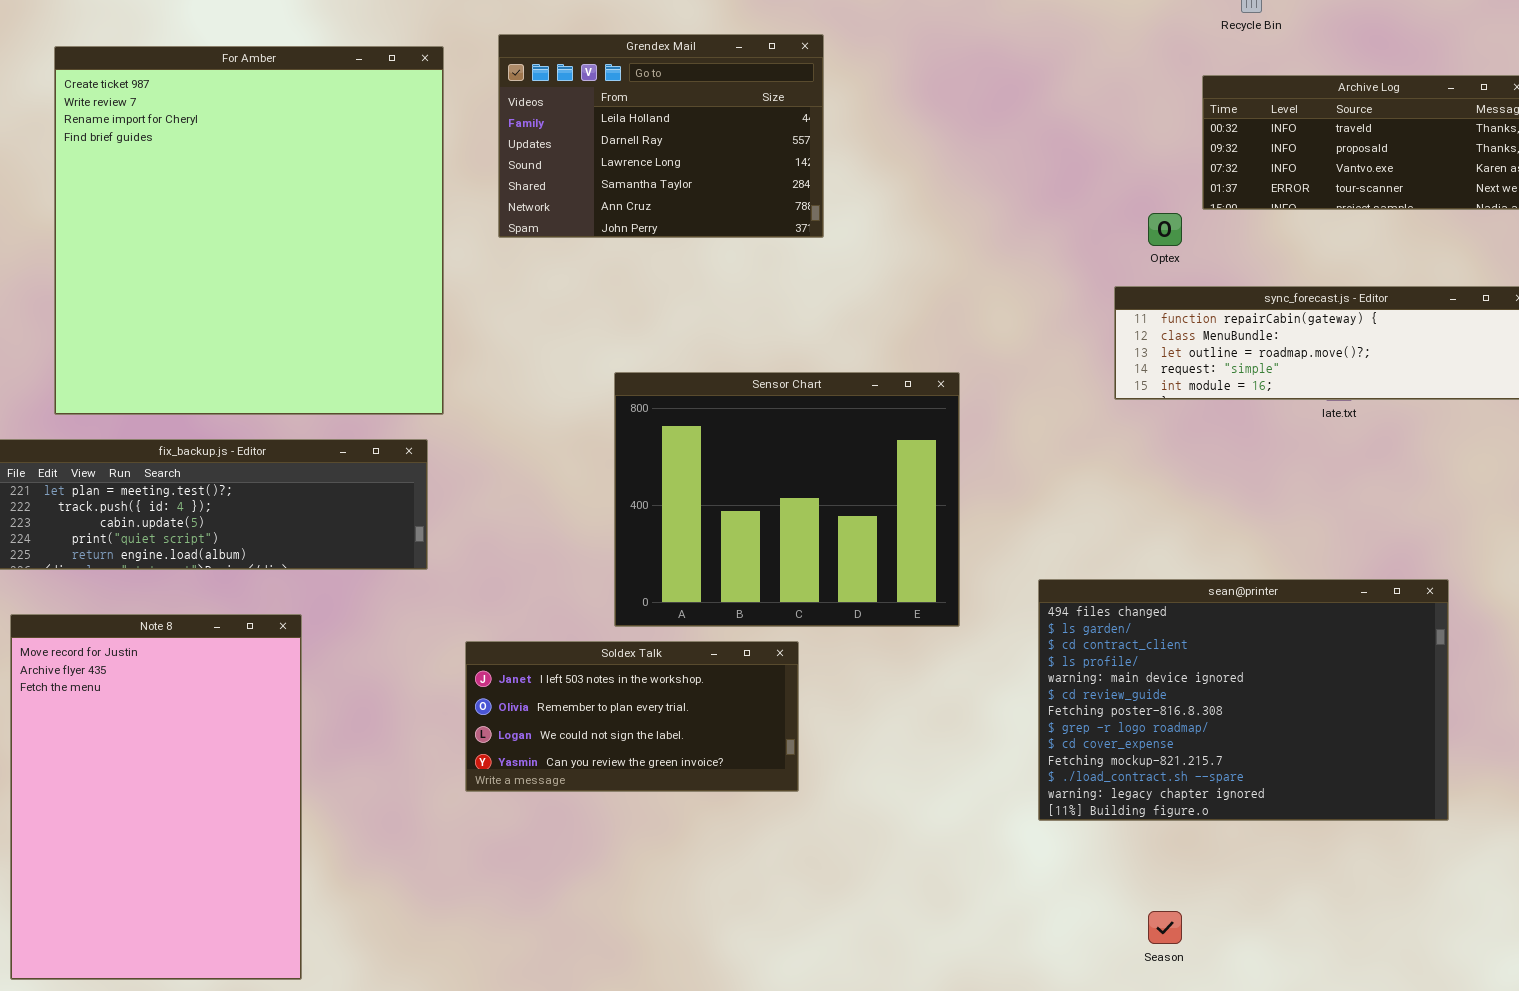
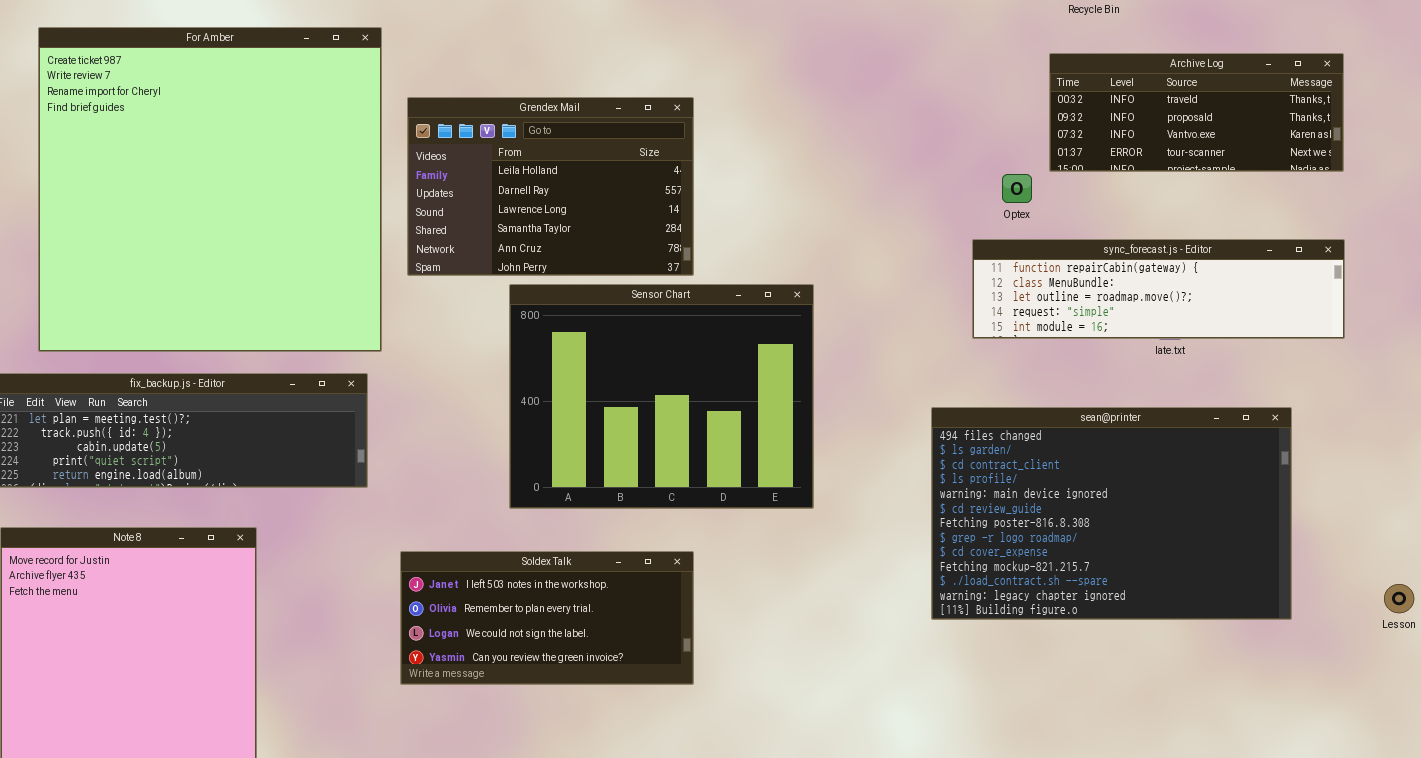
Grendex Mail: [498,34,824,238] -> [407,97,694,276], moved
Sensor Chart: [614,372,960,627] -> [509,284,814,509], moved
sean@printer: [1038,579,1449,821] -> [931,407,1292,620], moved

